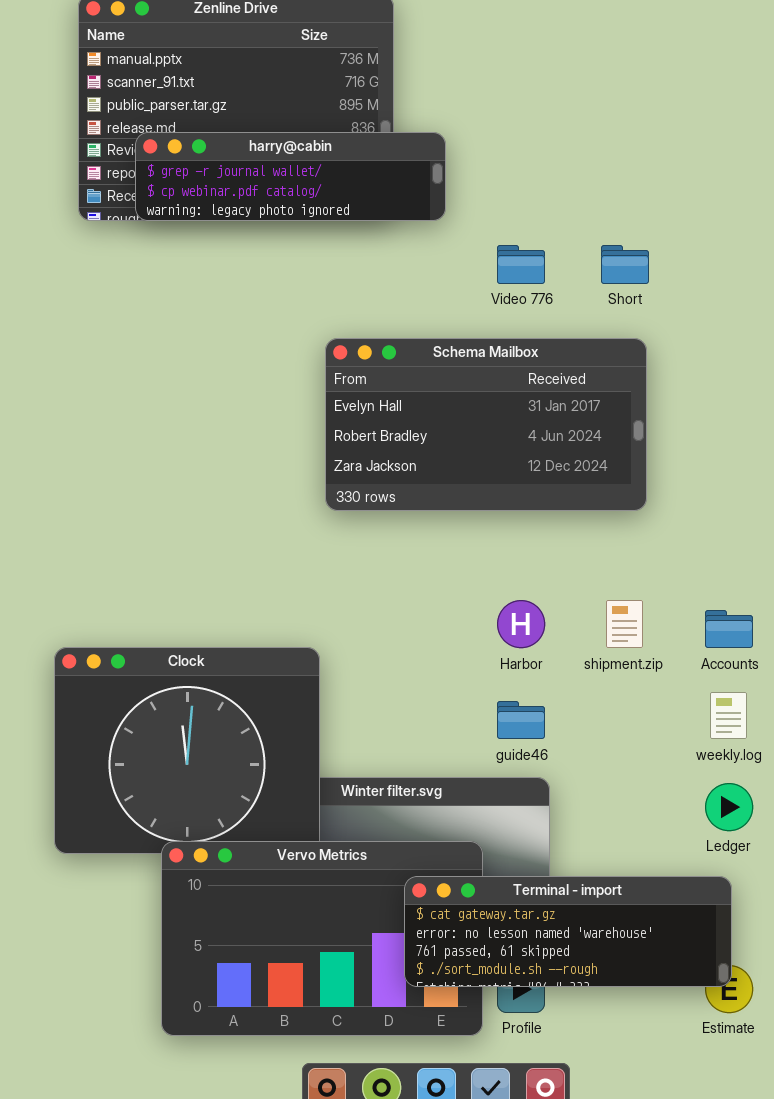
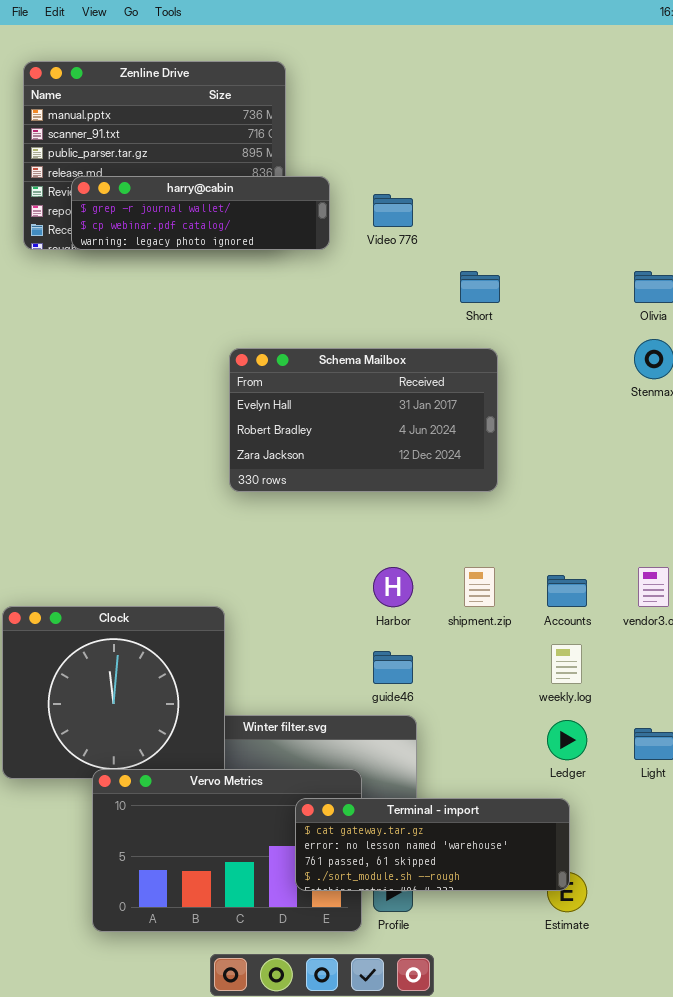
Video 776: [497,245,545,284] -> [373,194,413,227], moved

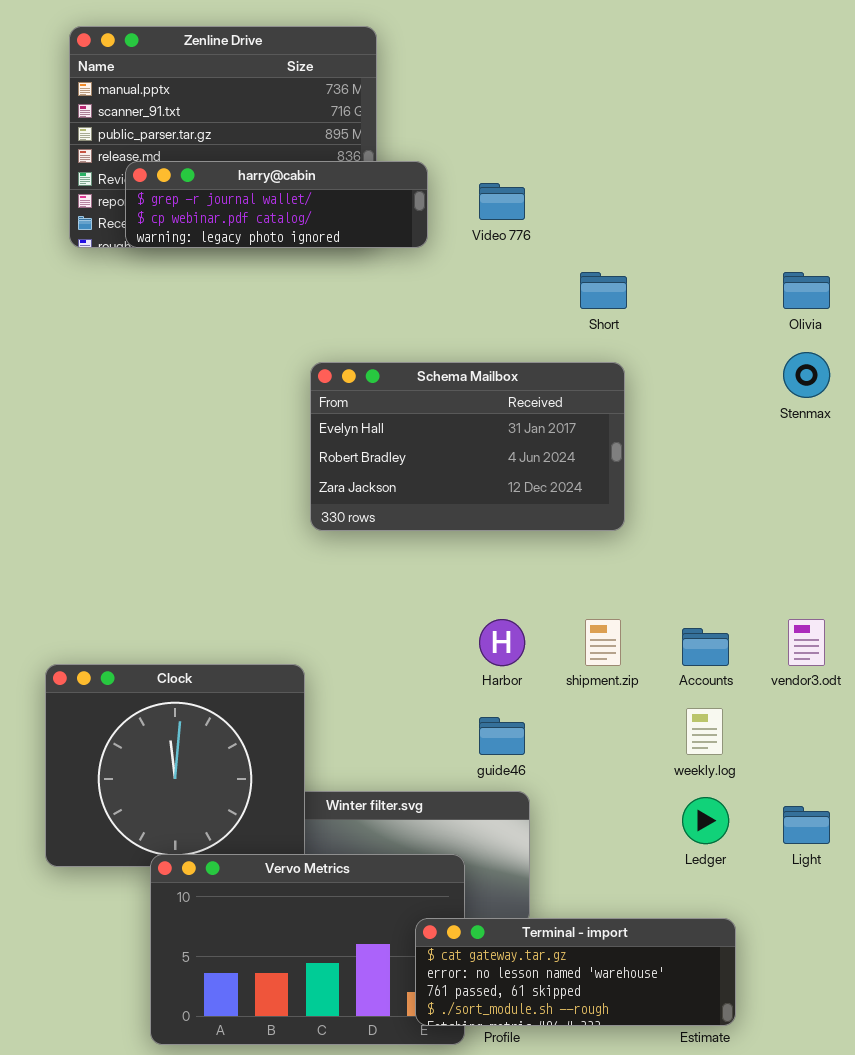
Terminal - import: [295,798,570,891] -> [415,918,736,1026], moved

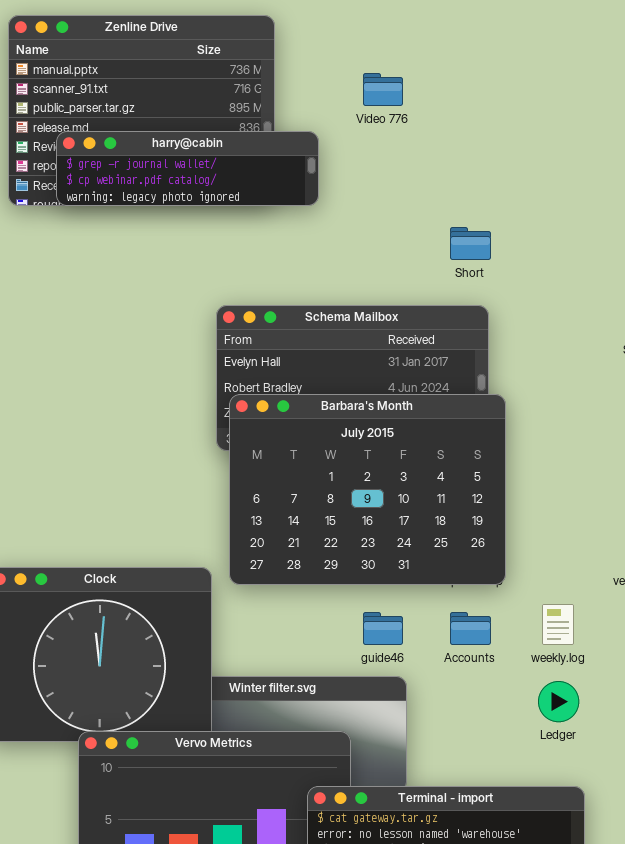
Video 776: [479,183,525,220] -> [363,73,403,106], moved
Barbara's Month: none -> [229,394,506,585], opened
Accounts: [682,628,729,666] -> [450,612,491,645], moved

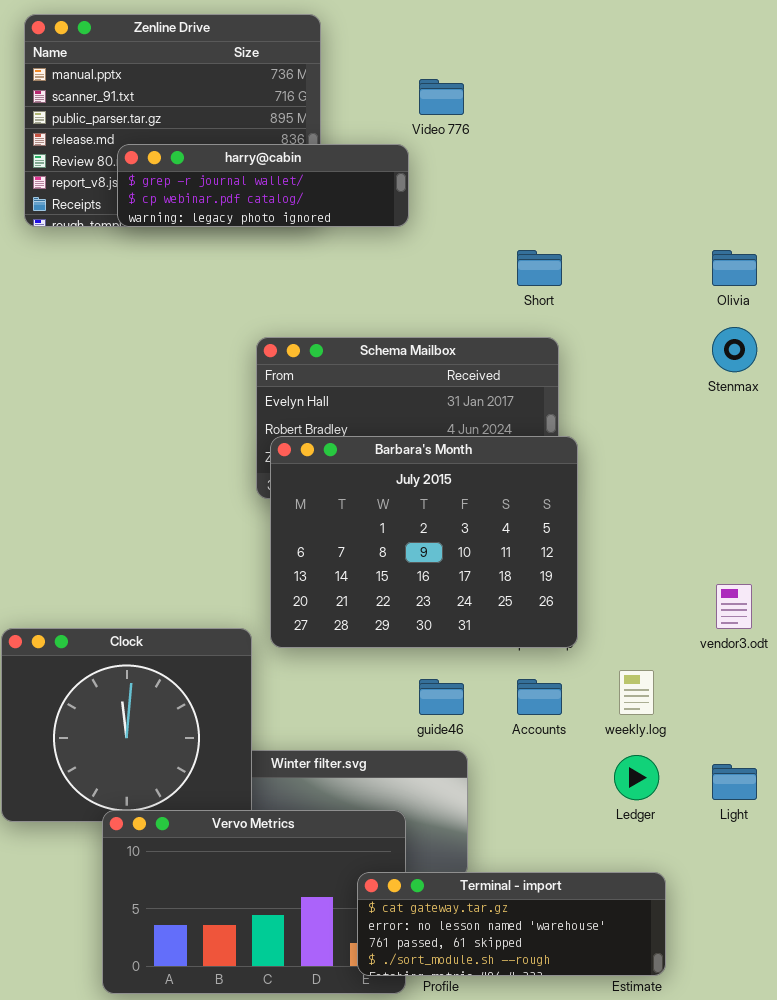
harry@cabin: [56,131,319,206] -> [117,144,409,227], moved

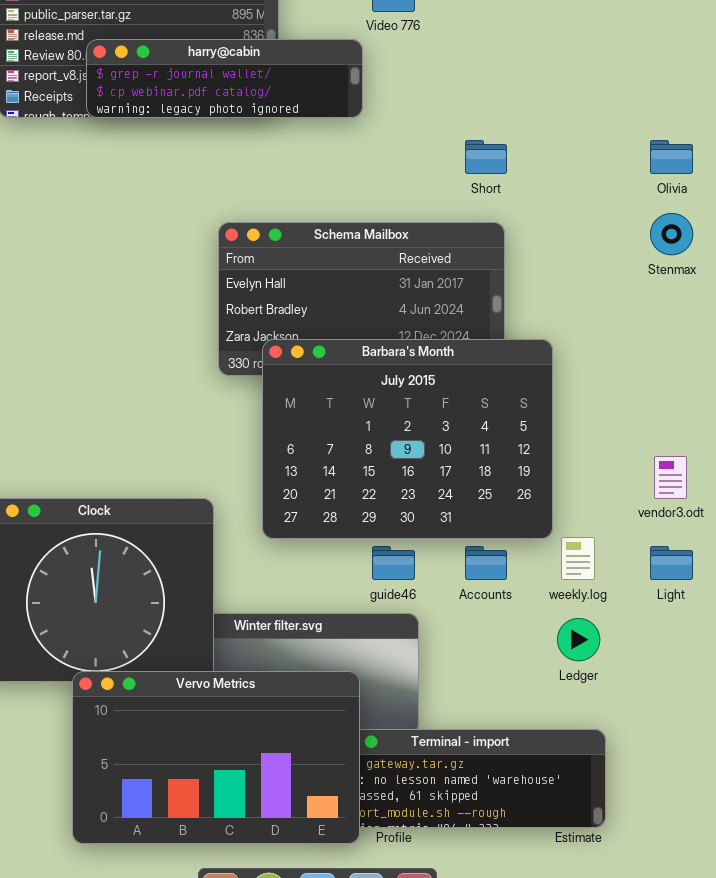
Barbara's Month: [270,436,578,648] -> [262,339,553,539], moved
Light: [712,764,757,800] -> [650,546,693,580], moved
Vervo Metrics: [102,810,406,994] -> [72,671,360,844], raised

